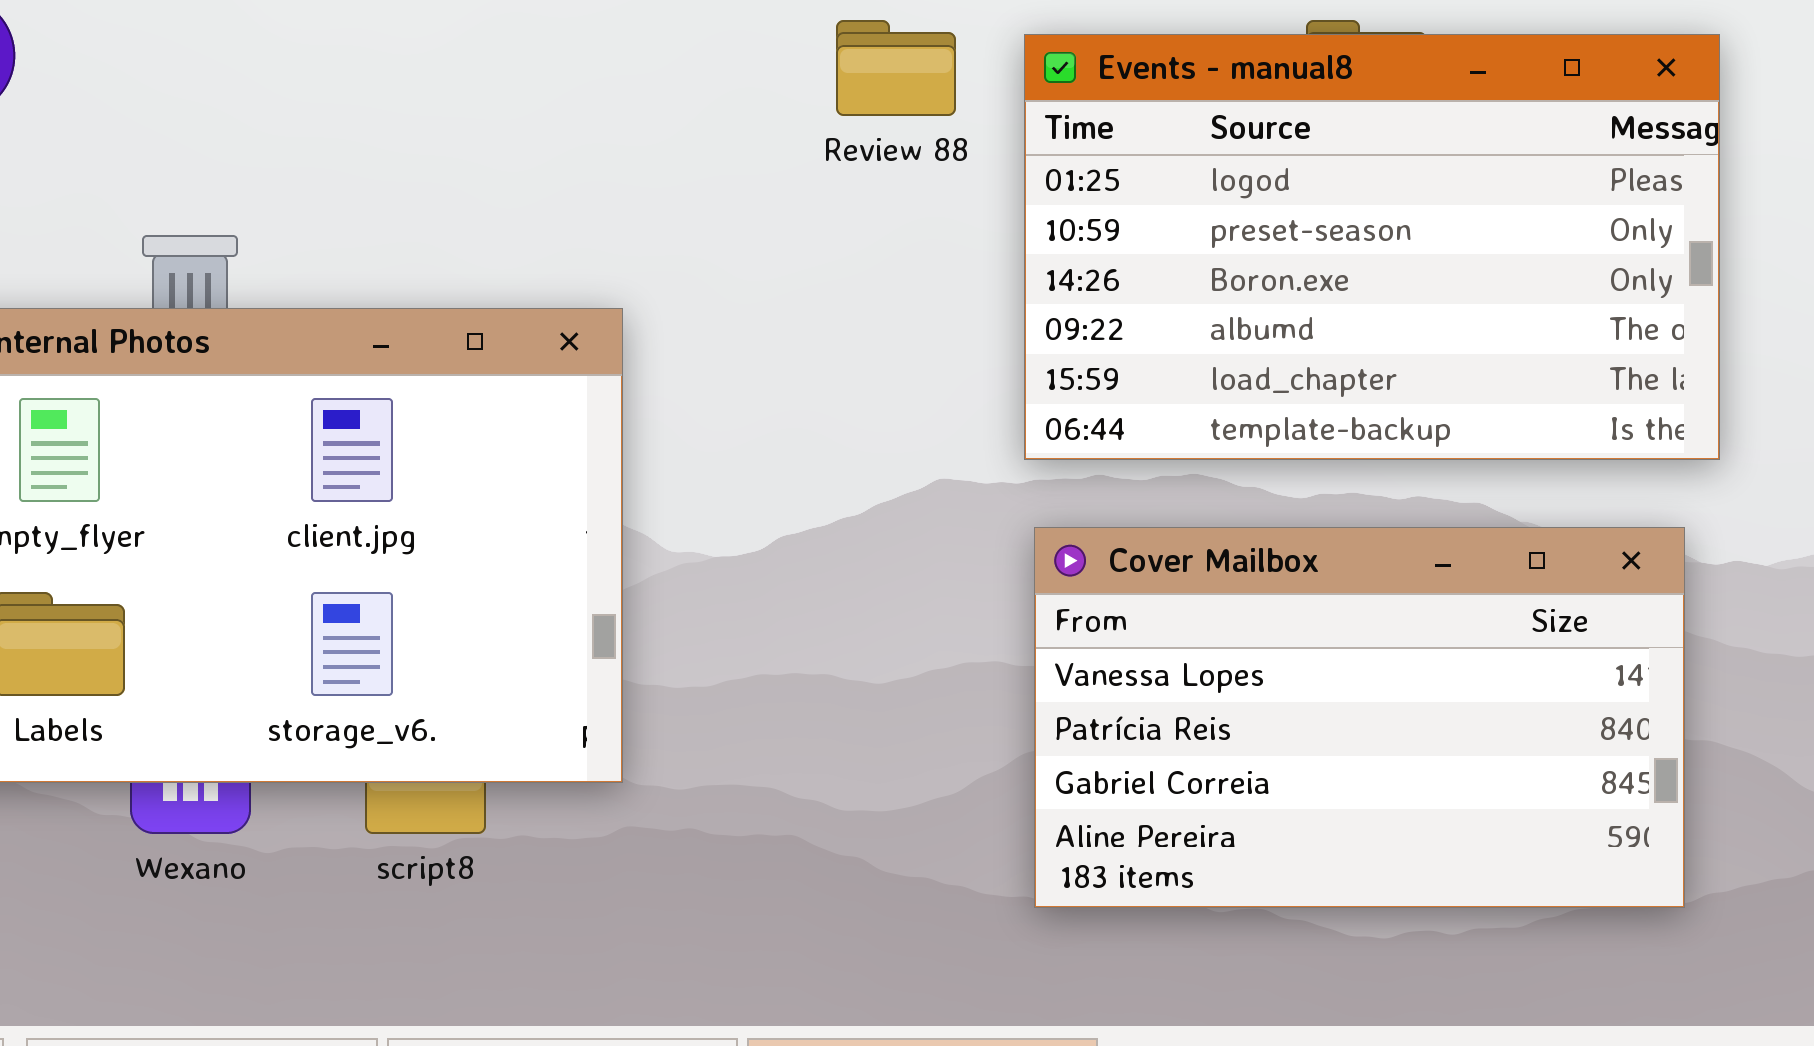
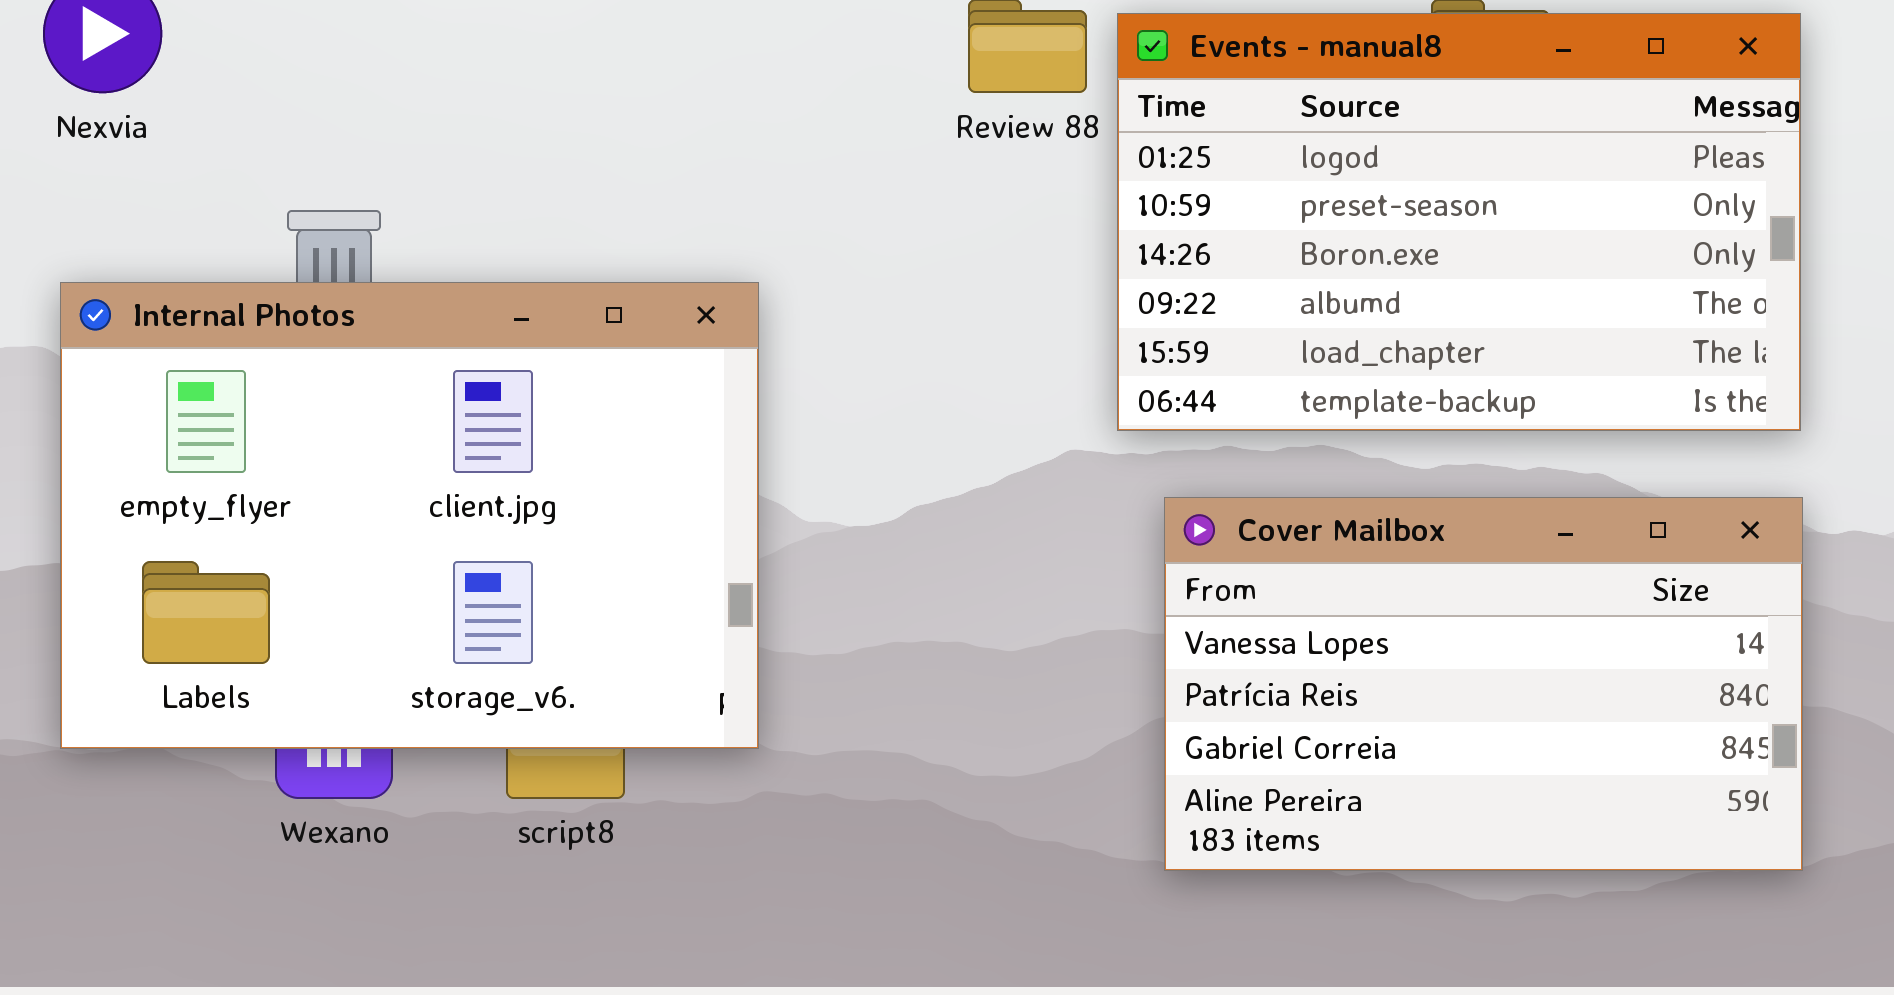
Events - manual8: [1024,34,1720,460] -> [1117,13,1801,431], moved

